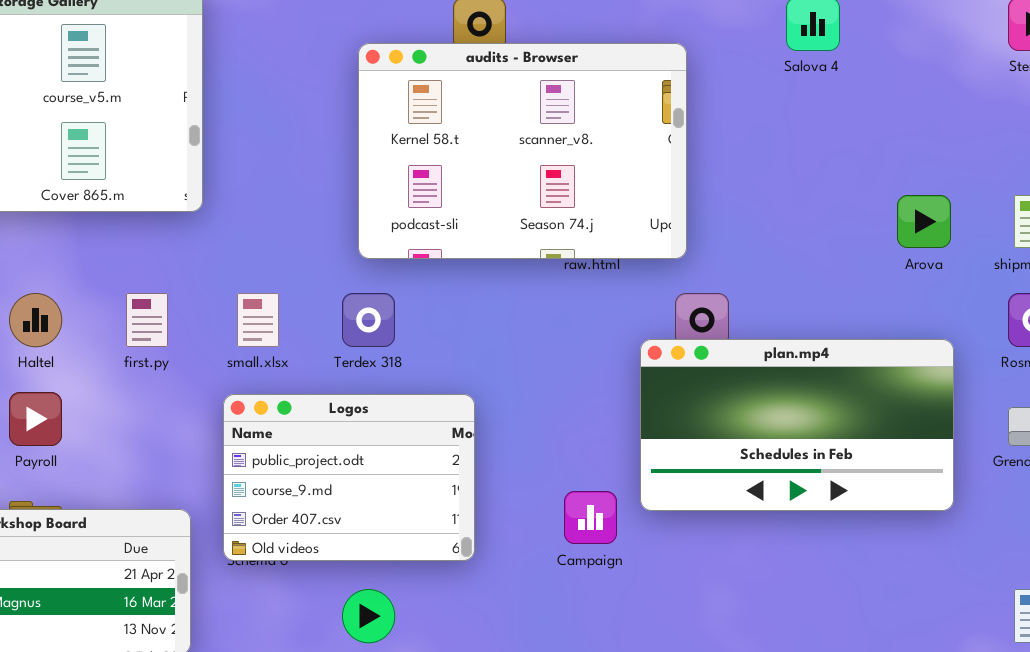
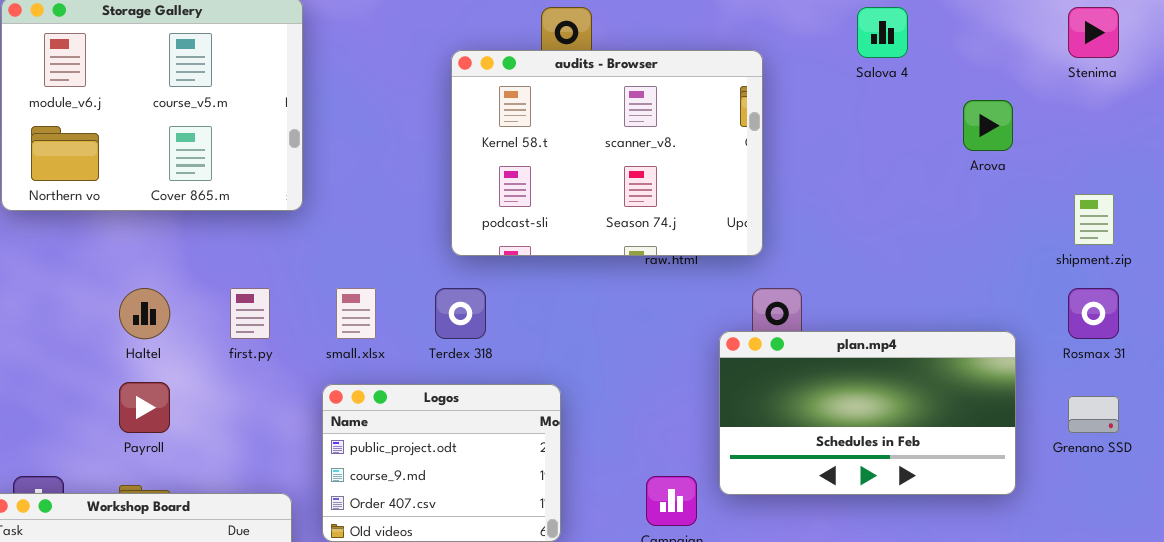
Arova: [897,195,951,248] -> [963,100,1013,151], moved

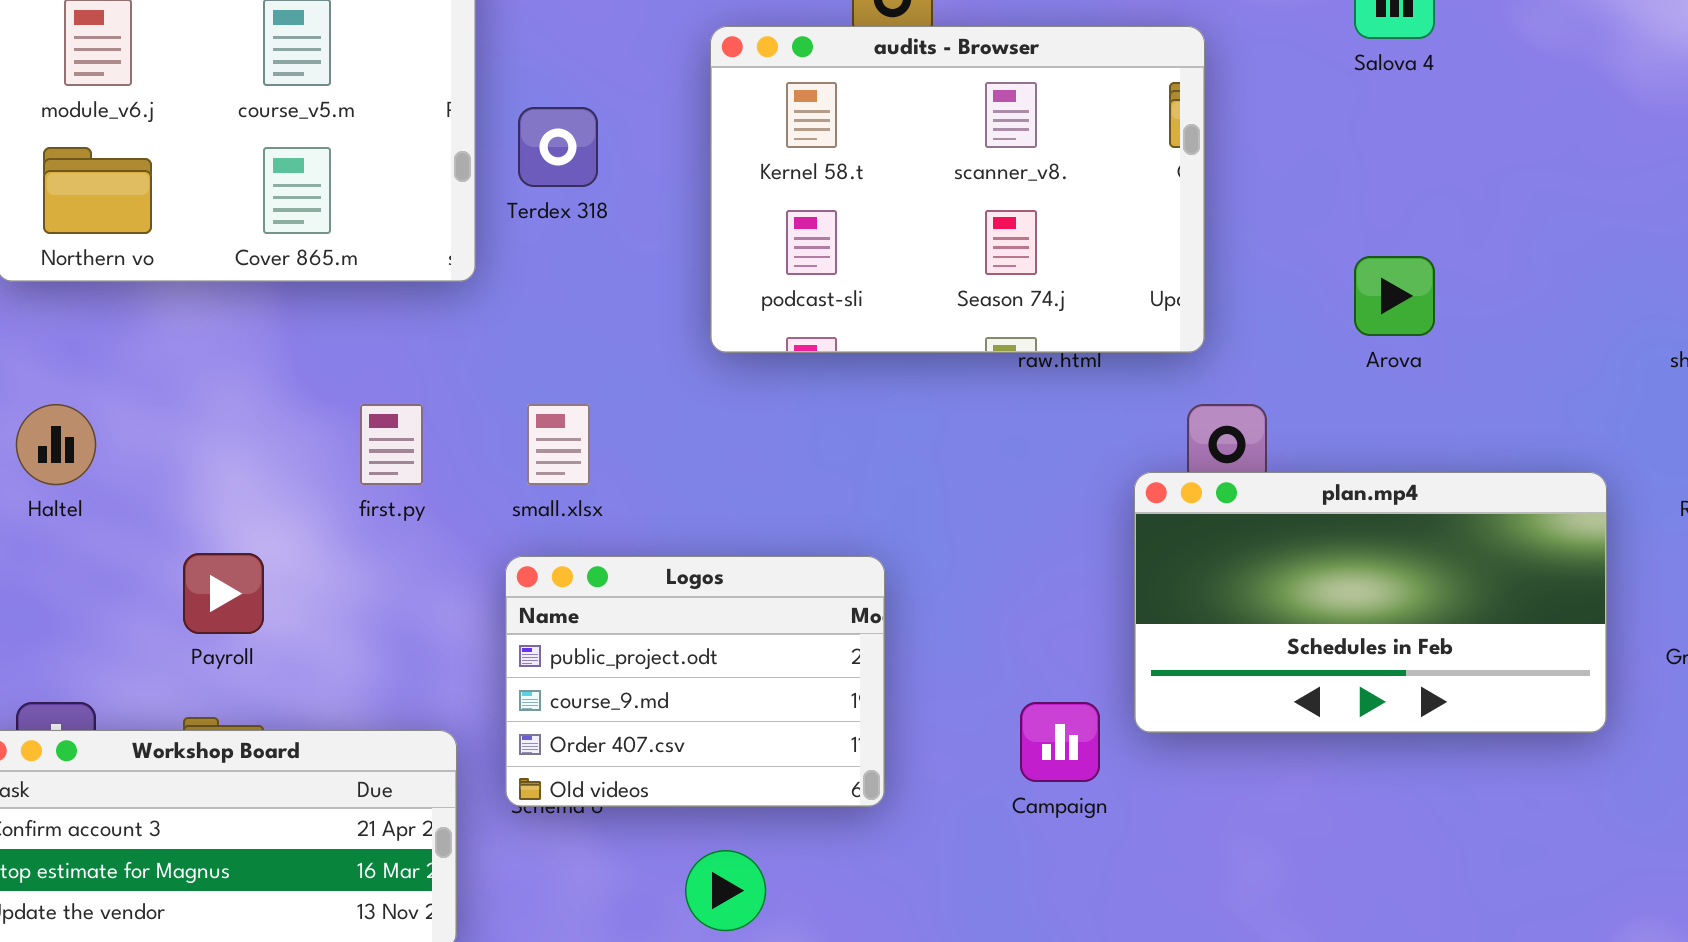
Arova: [963,100,1013,151] -> [1354,256,1435,336], moved
Haltel: [119,288,170,339] -> [16,404,96,485], moved
Terdex 318: [435,288,486,339] -> [518,107,598,187], moved

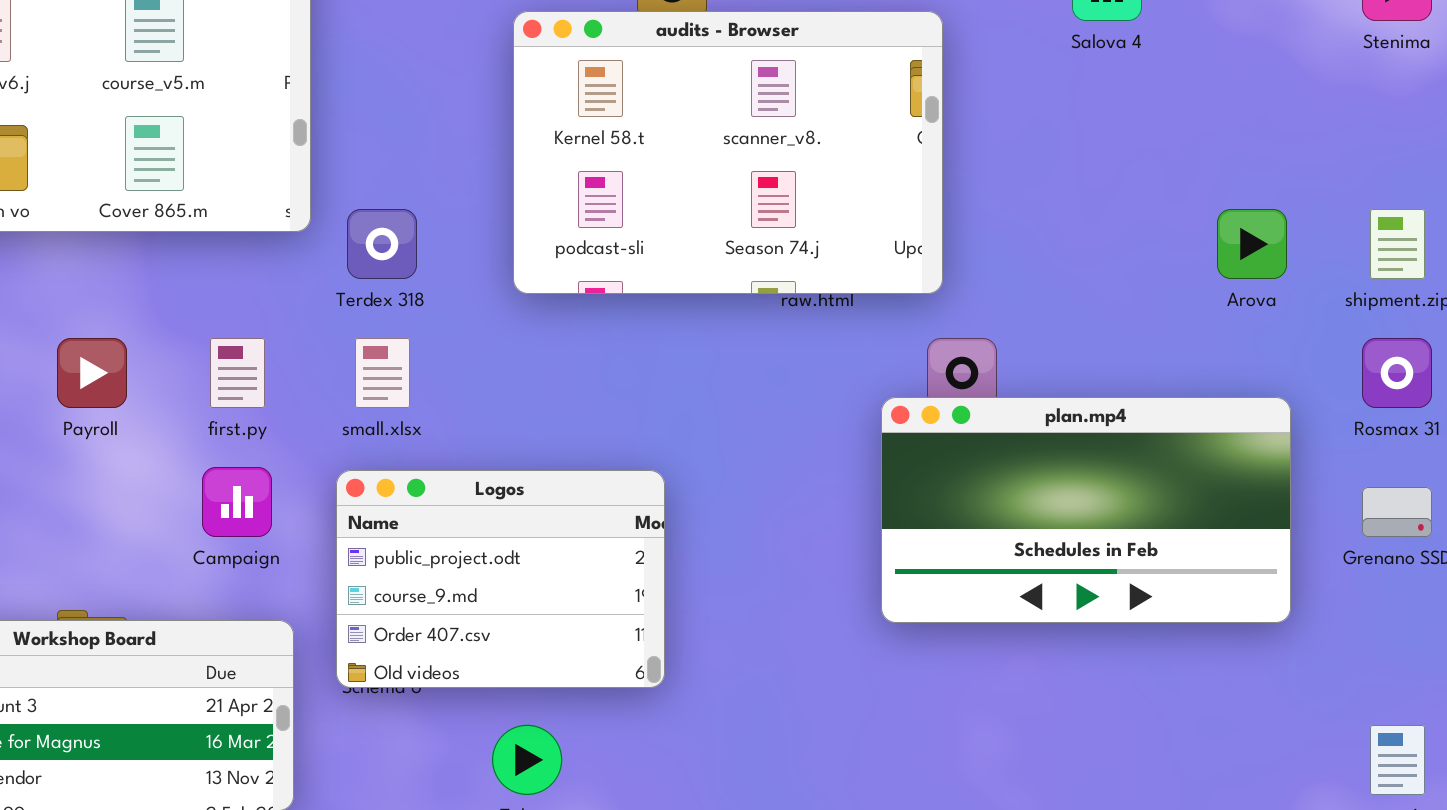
Terdex 318: [518,107,598,187] -> [347,209,417,279], moved
Arova: [1354,256,1435,336] -> [1217,209,1287,279], moved
Payroll: [183,553,264,634] -> [57,338,127,408], moved
Campaign: [1020,702,1100,782] -> [202,467,272,537], moved

